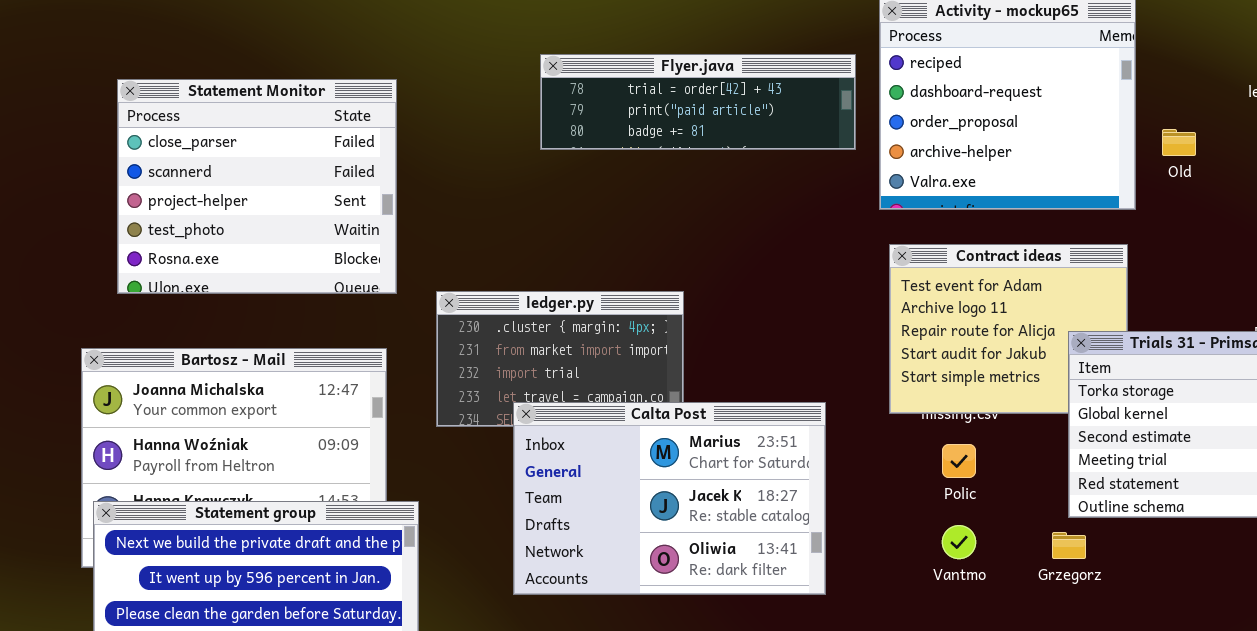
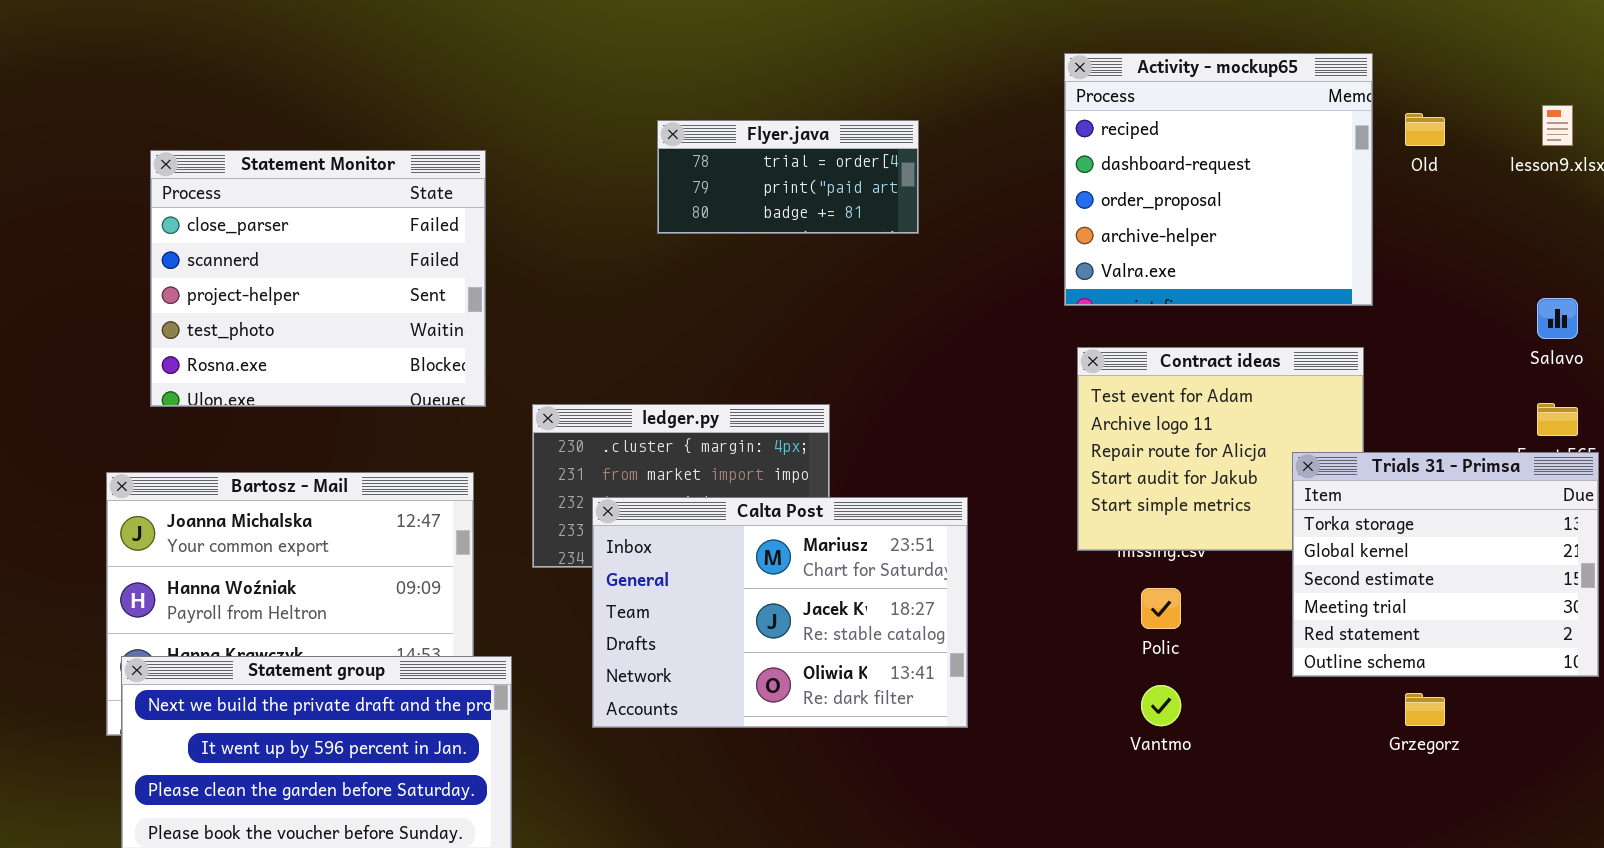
Flyer.java: [540,54,856,150] -> [657,120,919,234], resized
Old: [1162,129,1196,156] -> [1405,113,1445,146], moved
Calta Post: [513,402,826,595] -> [592,497,968,728], moved
Grzegorz: [1052,532,1086,559] -> [1405,693,1445,726], moved

